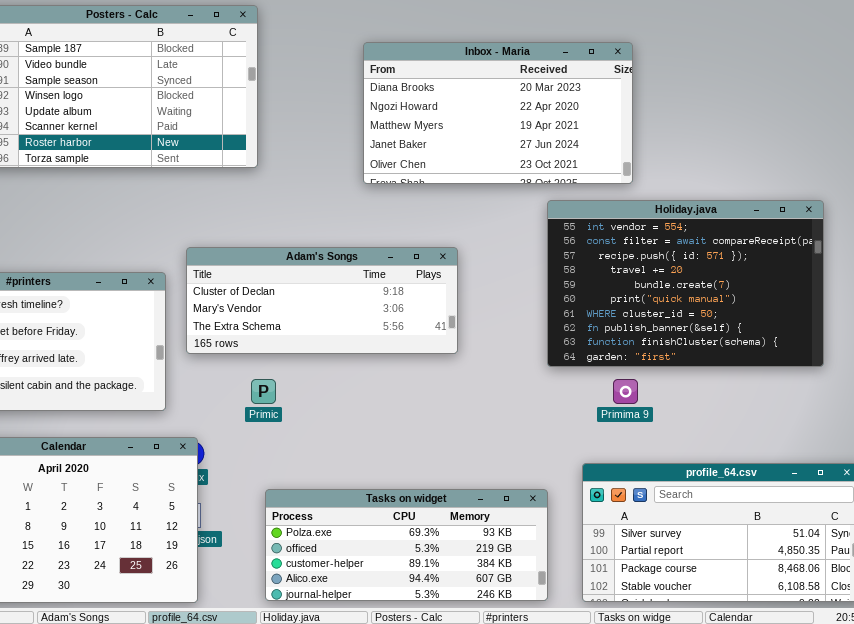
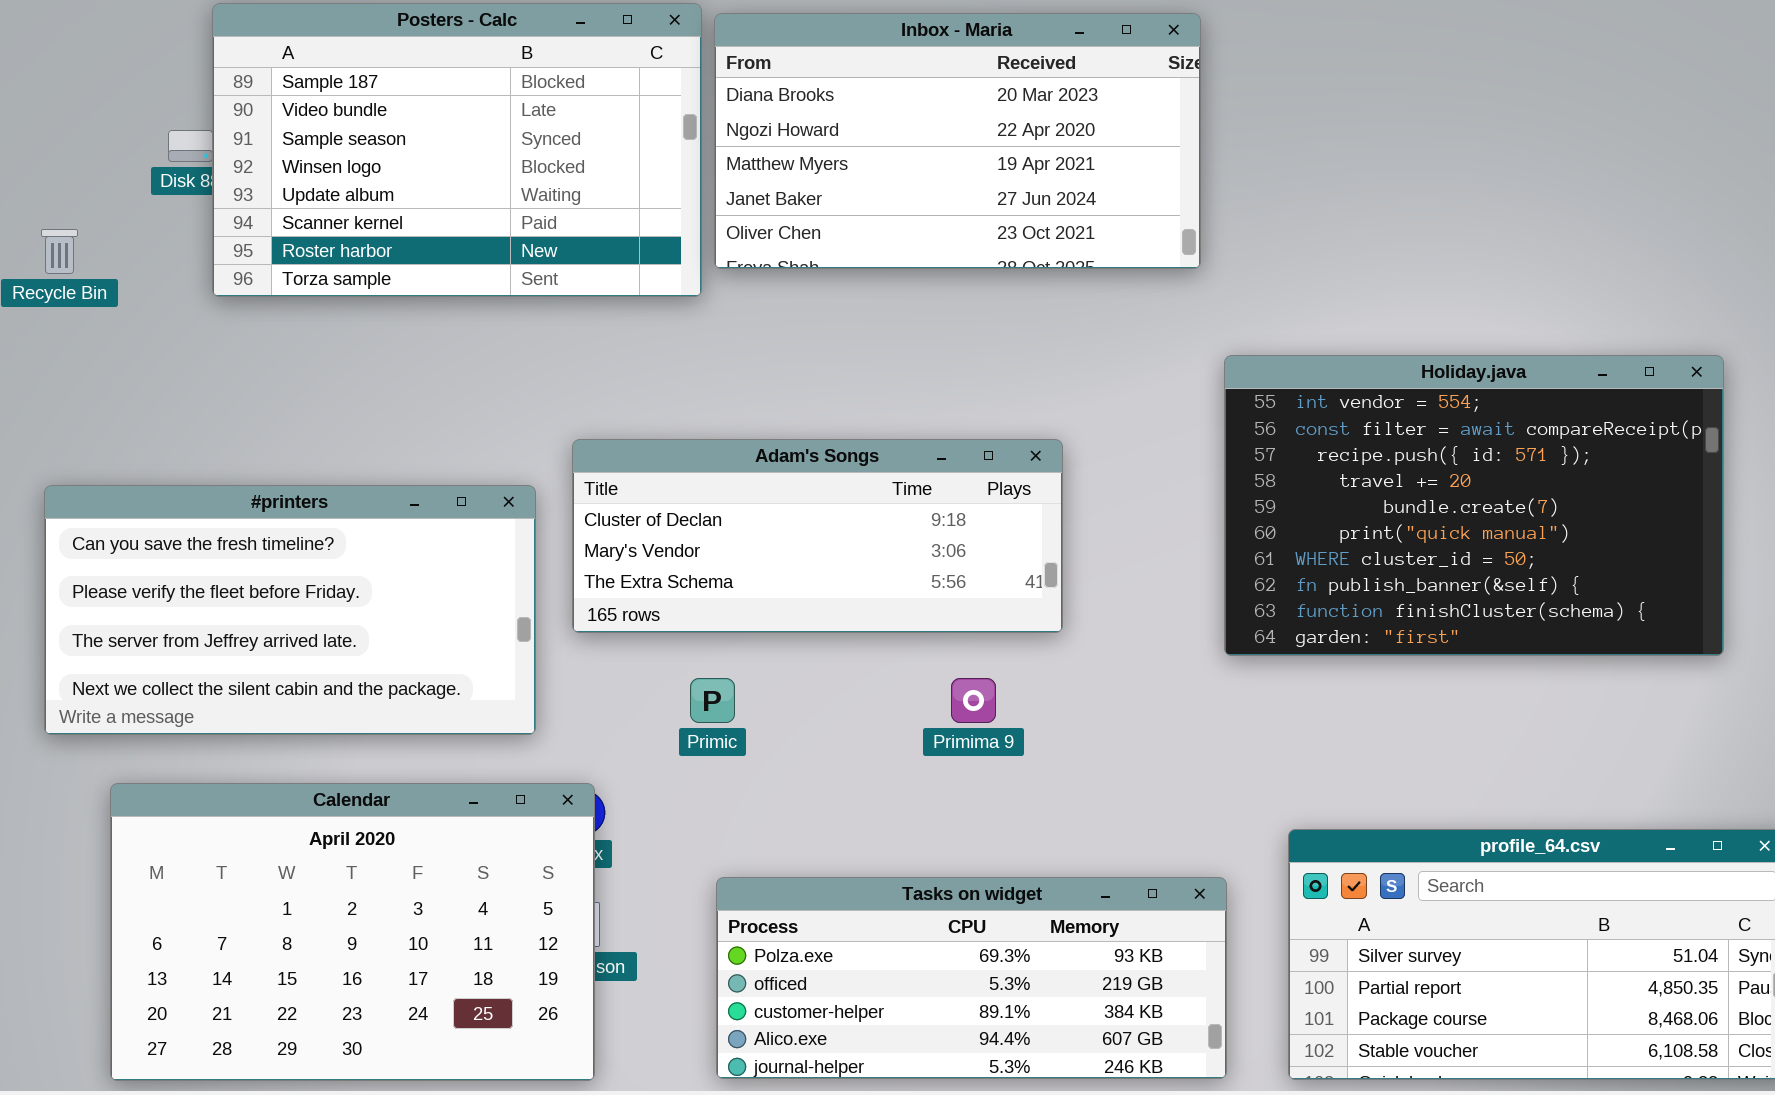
Inbox - Maria: [363,42,633,184] -> [714,13,1201,269], moved
Primima 9: [613,379,638,404] -> [951,678,996,723], moved

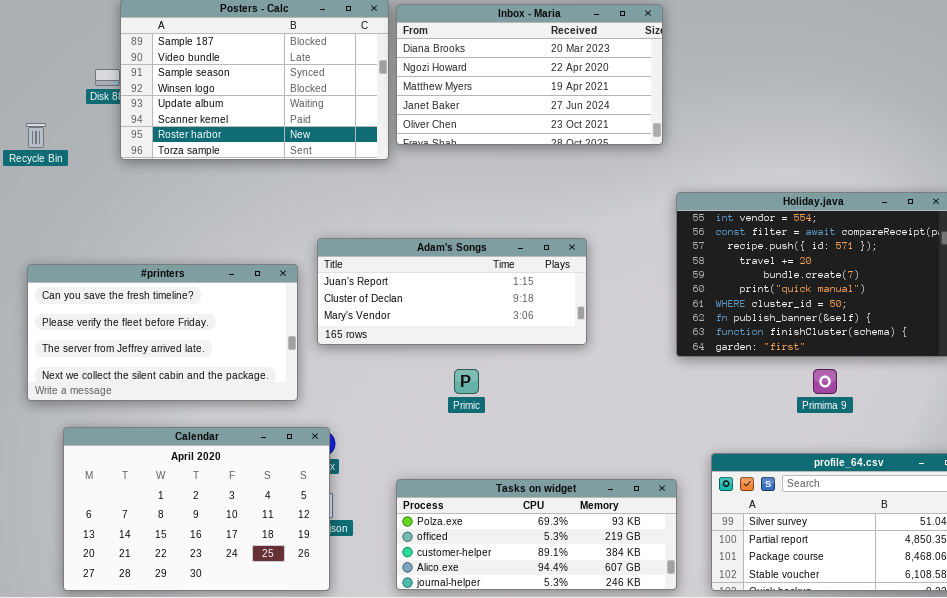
Adam's Songs: [572,439,1063,633] -> [317,238,587,345], scrolled up 1 row
Primic: [690,678,735,723] -> [454,369,479,394], moved
Primima 9: [951,678,996,723] -> [813,369,837,394], moved

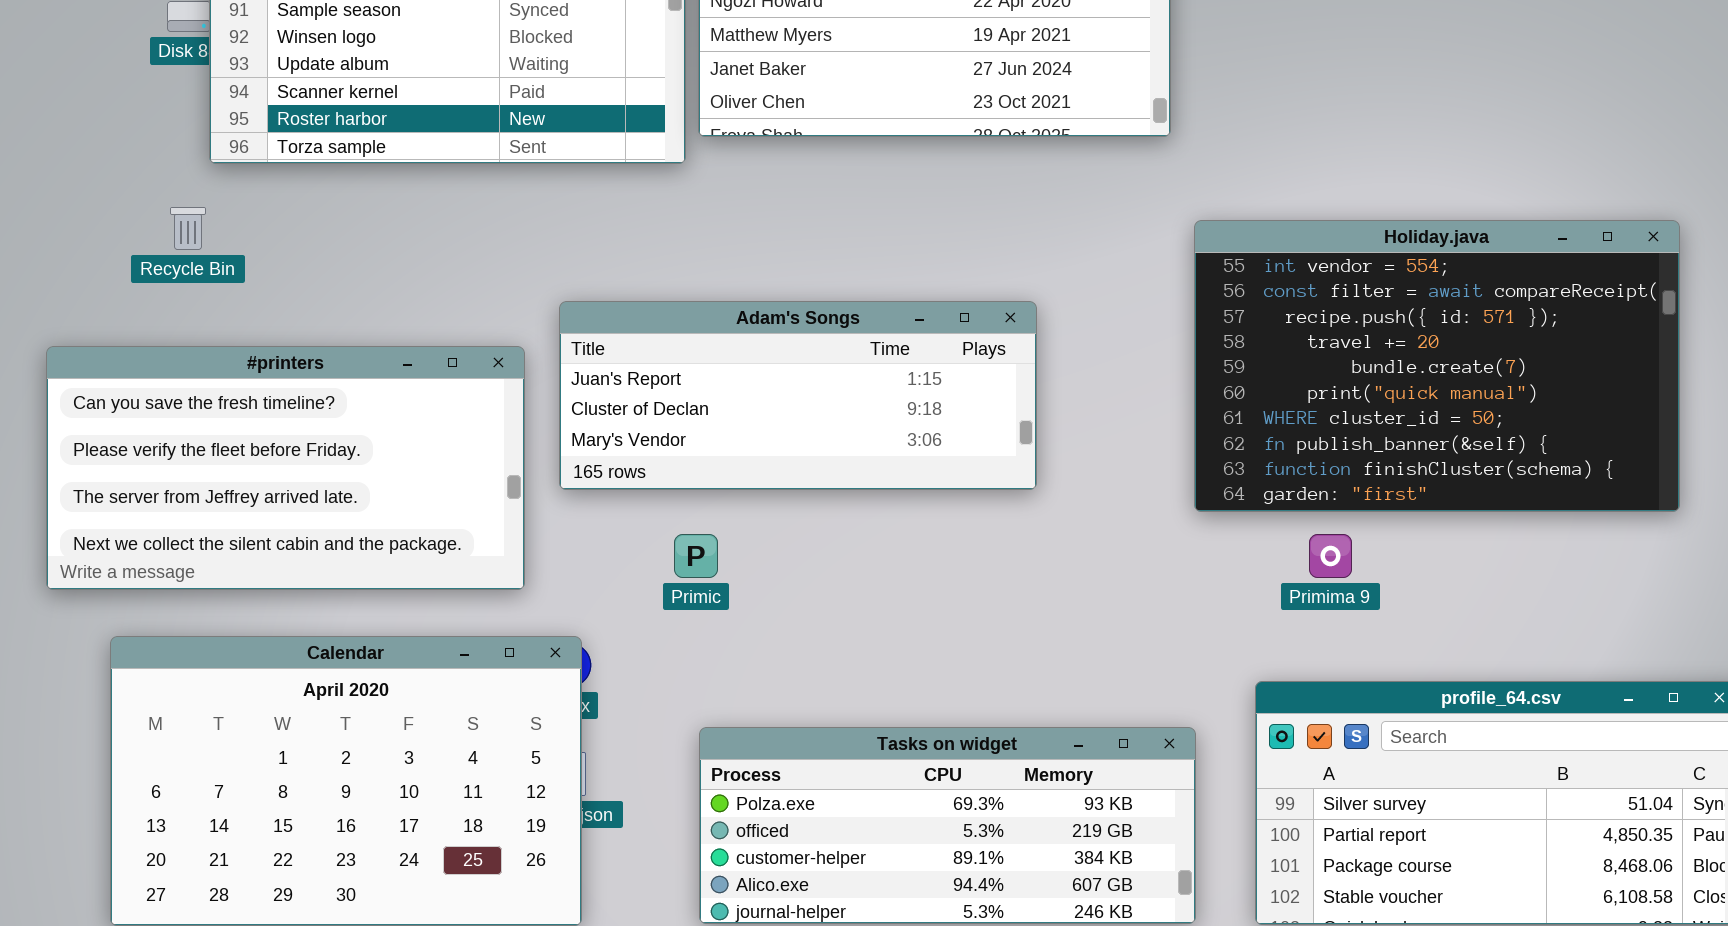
Recycle Bin: [26,123,46,148] -> [170,207,206,250], moved
Primic: [454,369,479,394] -> [674,534,718,578], moved
Primima 9: [813,369,837,394] -> [1309,534,1352,578], moved

